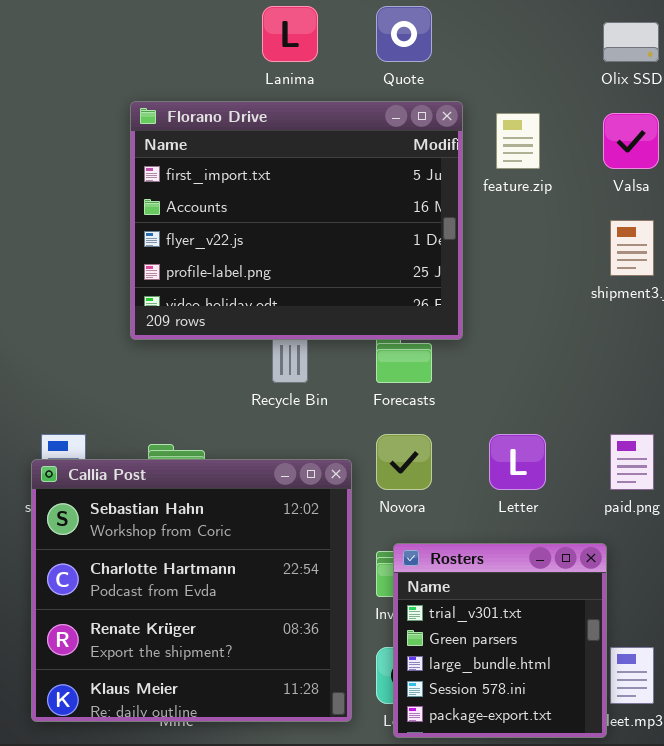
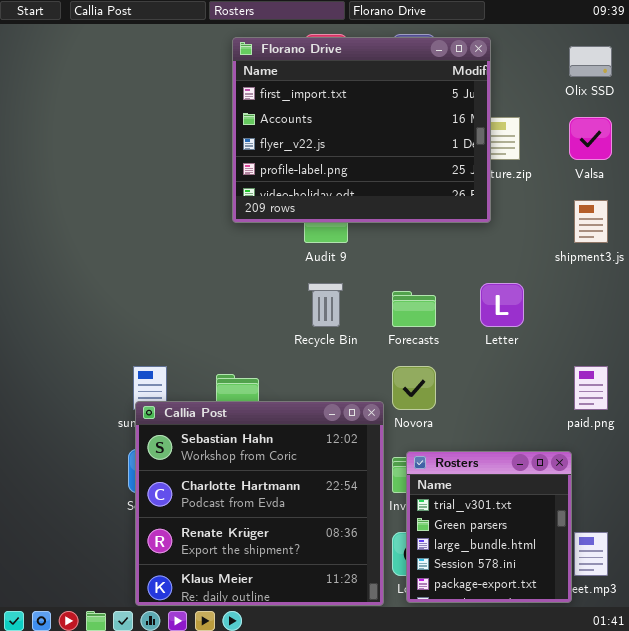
Florano Drive: [130,101,463,340] -> [232,37,491,223], moved
Letter: [489,434,546,490] -> [480,283,524,327], moved
Callia Post: [31,459,352,722] -> [135,401,384,606], moved

